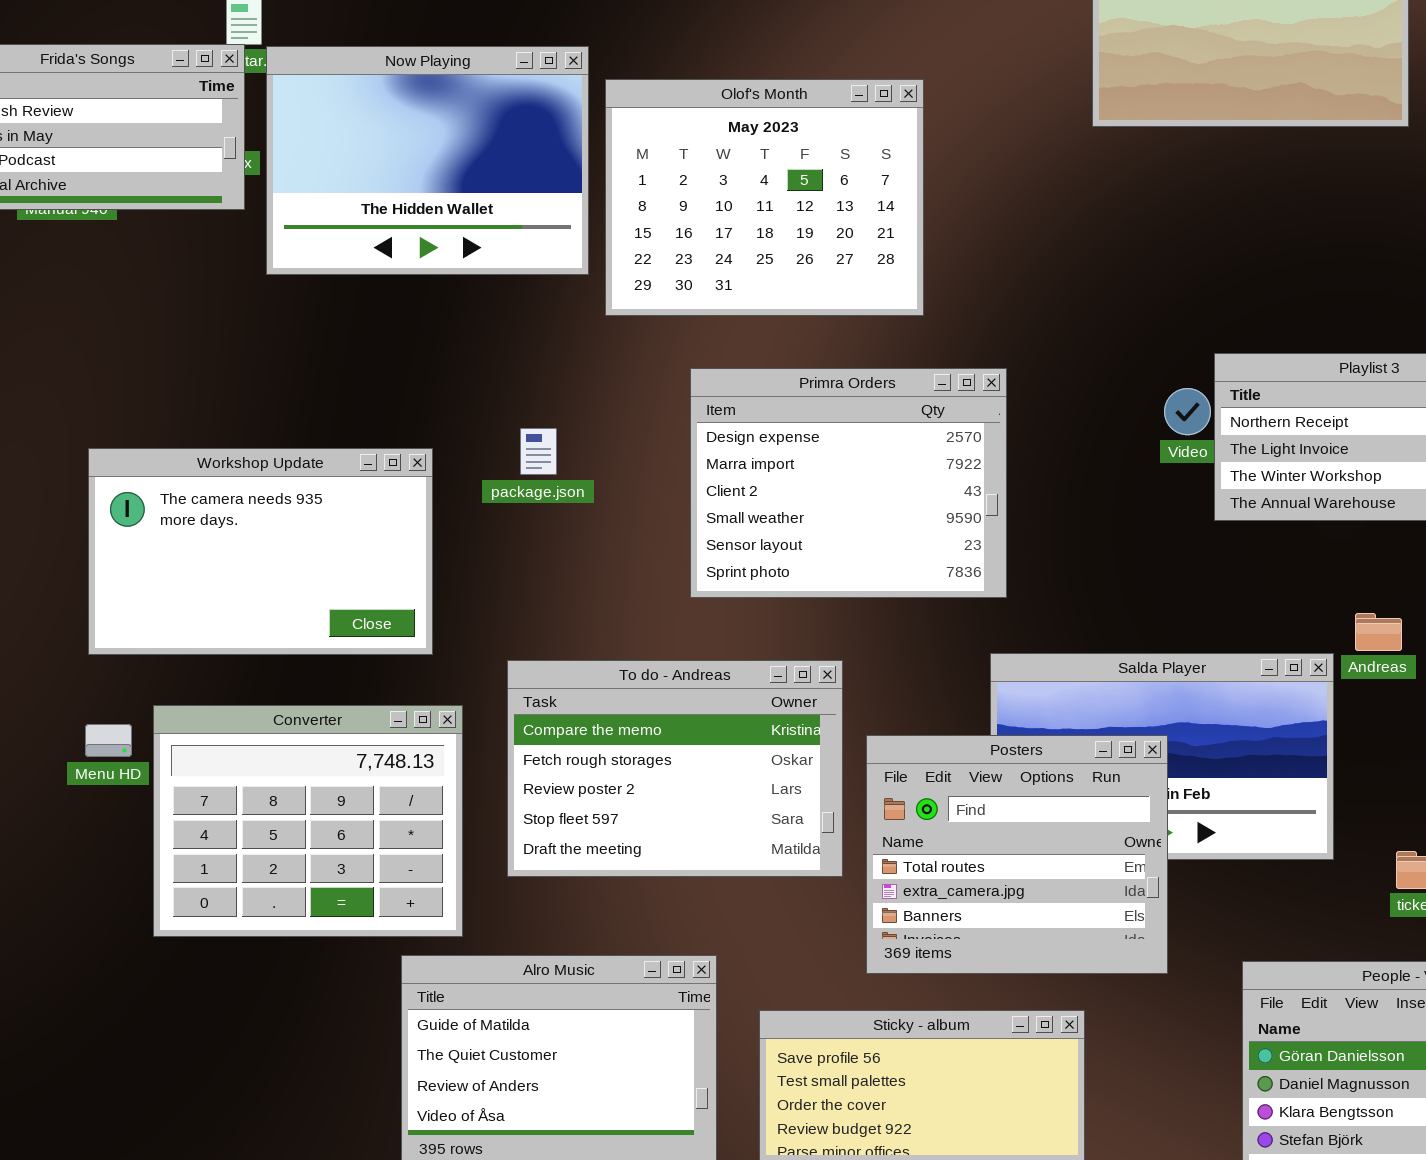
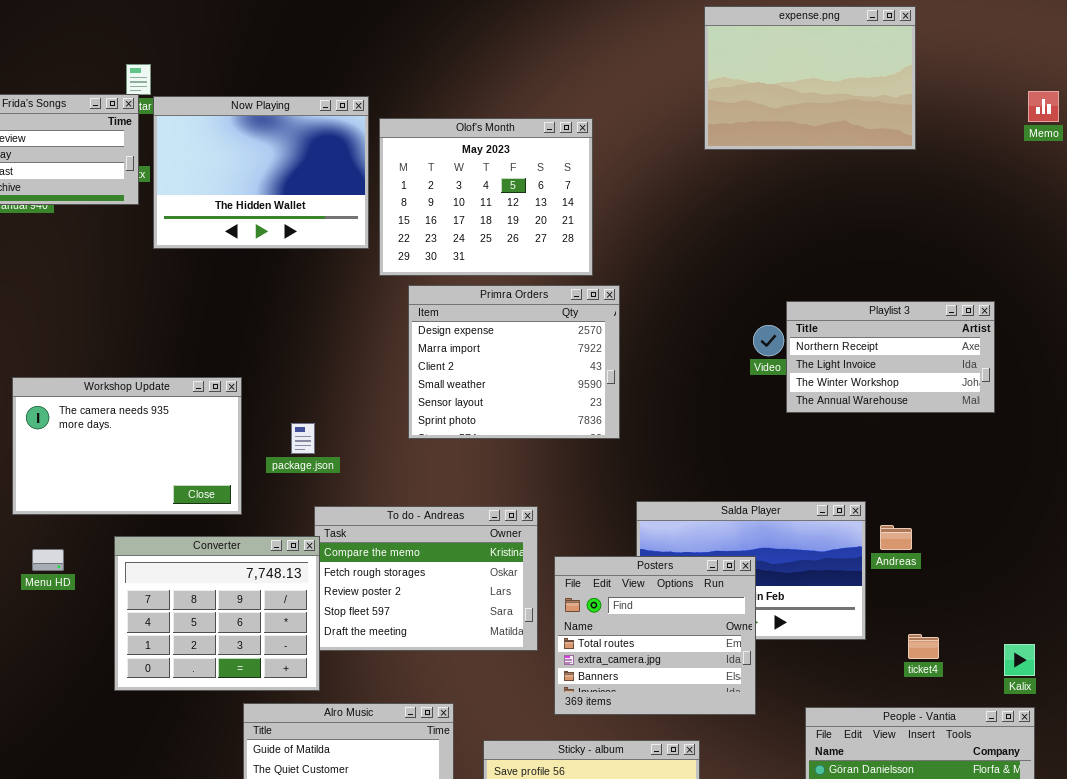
Primra Orders: [690,368,1007,598] -> [408,285,620,439], moved
package.json: [520,428,557,475] -> [291,423,315,454], moved
Workshop Update: [88,448,433,655] -> [12,377,242,515], moved
Andreas: [1355,613,1402,651] -> [880,525,912,550], moved
Converter: [153,705,463,937] -> [114,536,320,691], moved

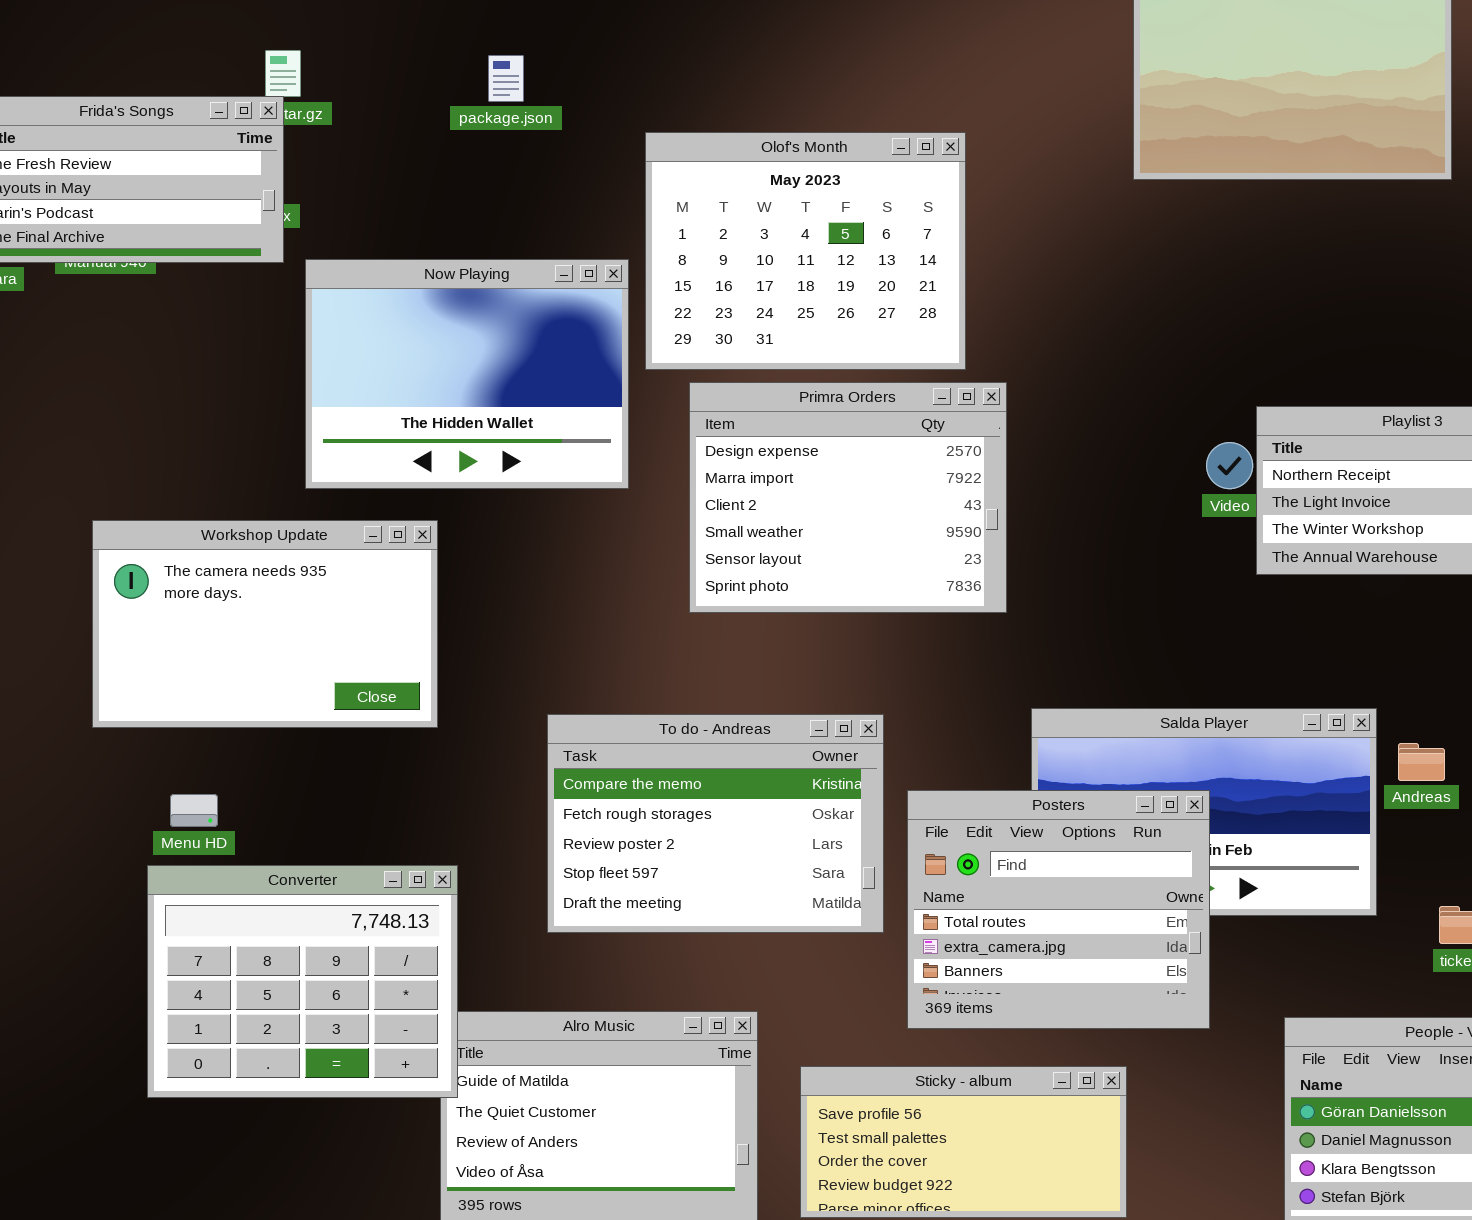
Now Playing: [153,96,369,249] -> [305,259,629,489], moved
package.json: [291,423,315,454] -> [488,55,524,102], moved
Converter: [114,536,320,691] -> [147,865,458,1098], moved
Menu HD: [32,549,64,571] -> [170,794,218,827], moved

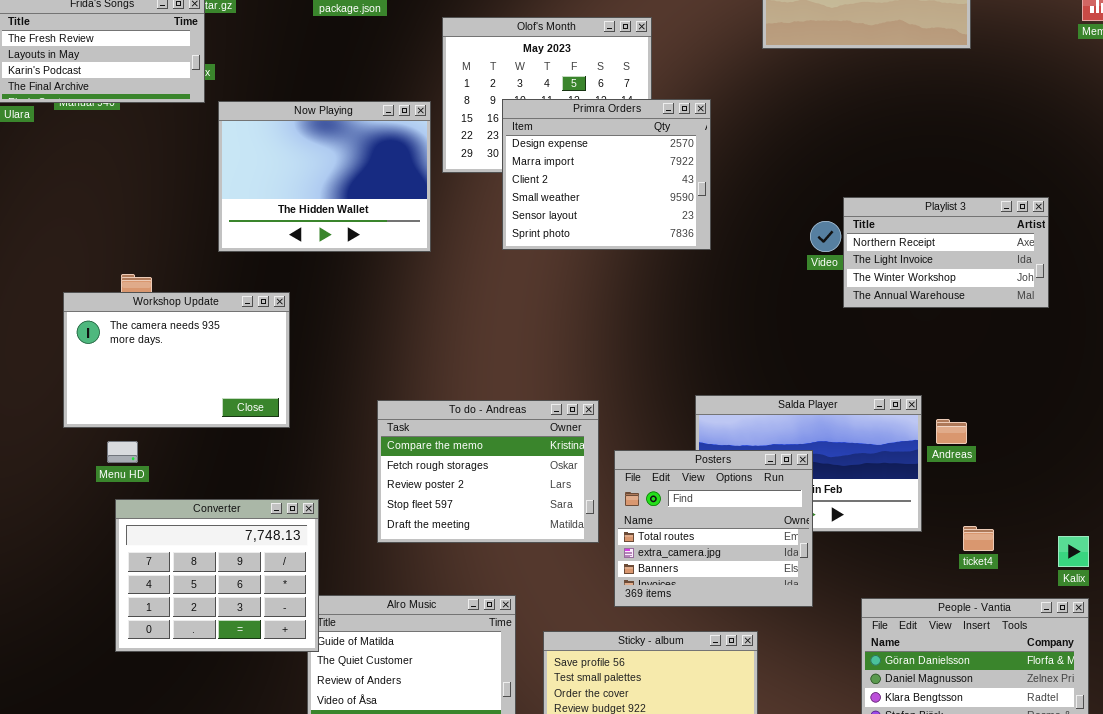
Primra Orders: [689,382,1007,613] -> [502,99,711,250], moved
Workshop Update: [92,520,438,728] -> [63,292,290,428], moved
Menu HD: [170,794,218,827] -> [107,441,138,463], moved

